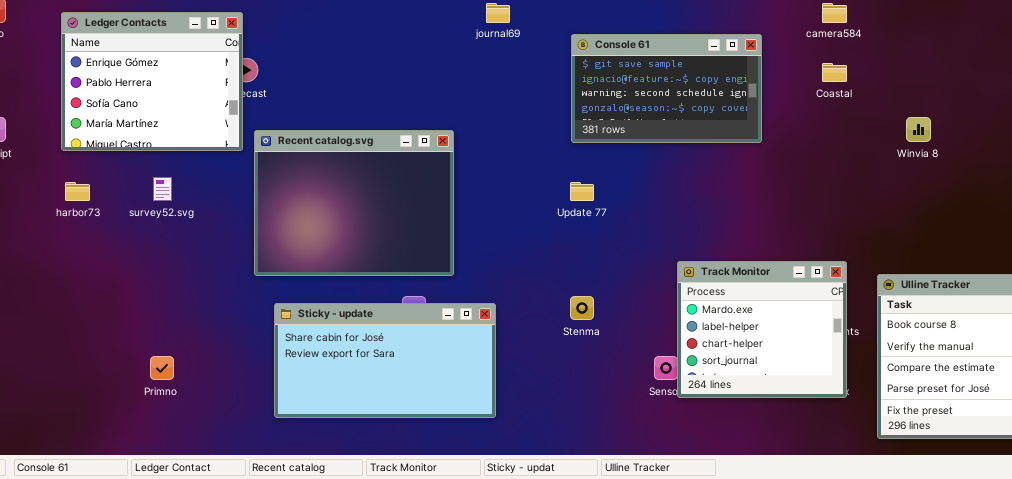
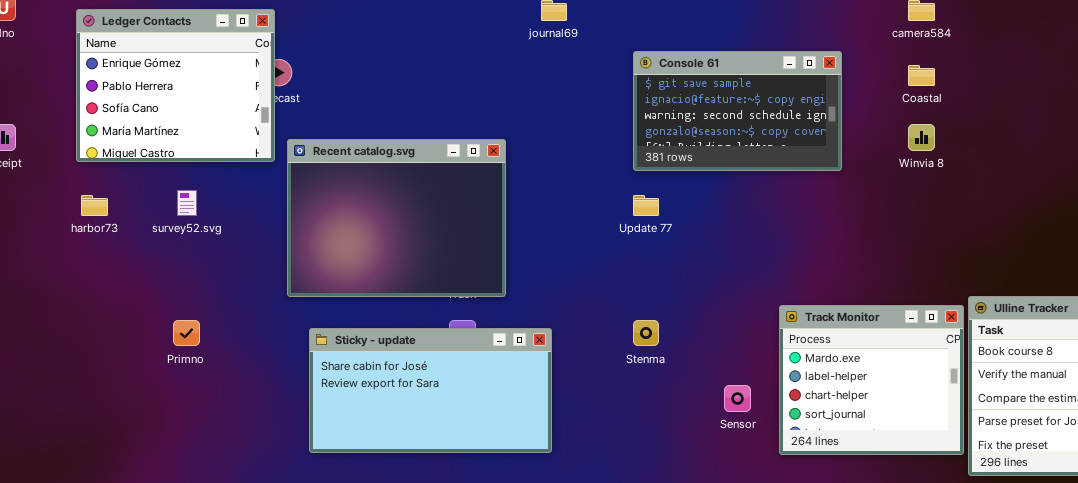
Console 61: [571,34,762,143] -> [633,51,842,171], moved
Winvia 8: [906,117,931,142] -> [908,124,935,151], moved
Track Monitor: [677,261,847,398] -> [779,305,964,455], moved
Primno: [150,356,174,380] -> [173,320,200,346], moved

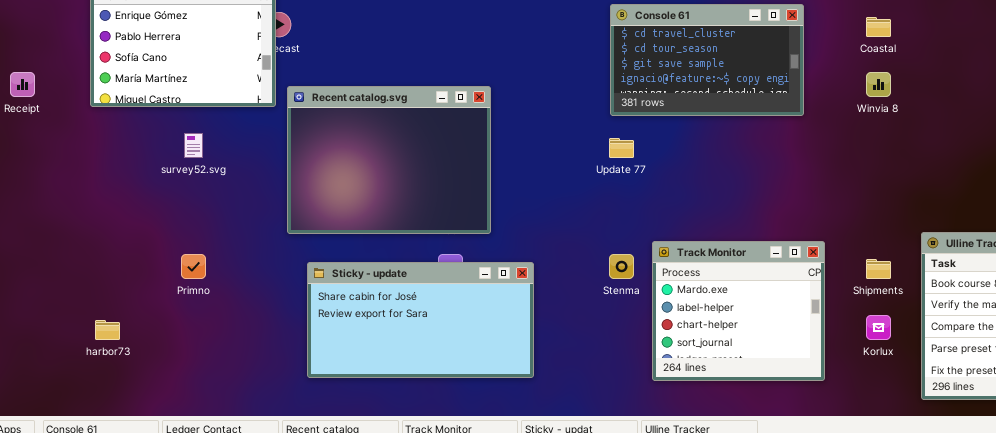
Console 61: [633,51,842,171] -> [610,4,804,116], scrolled up 2 rows
harbor73: [81,195,108,216] -> [95,320,120,340], moved
Track Monitor: [779,305,964,455] -> [652,241,825,381], moved

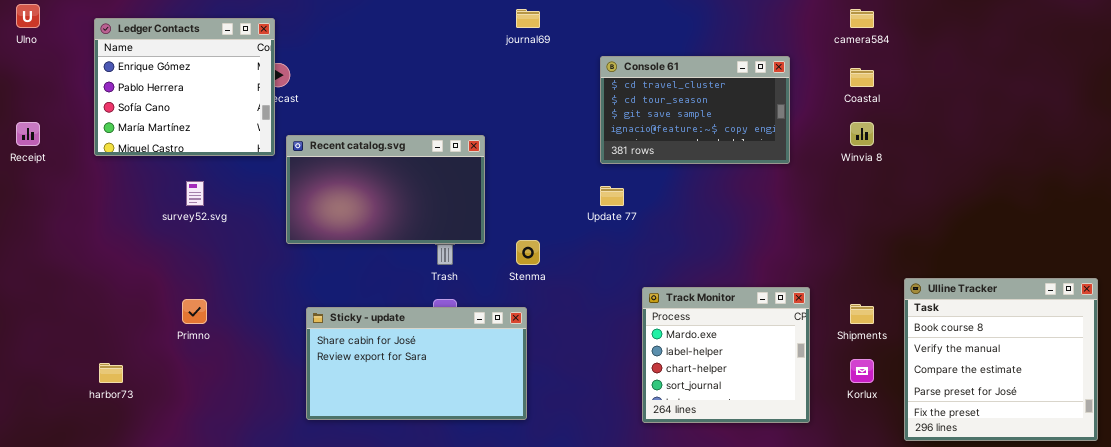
Recent catalog.svg: [287,86,491,234] -> [286,135,485,244], resized
Stenma: [609,254,634,279] -> [516,240,540,265], moved

